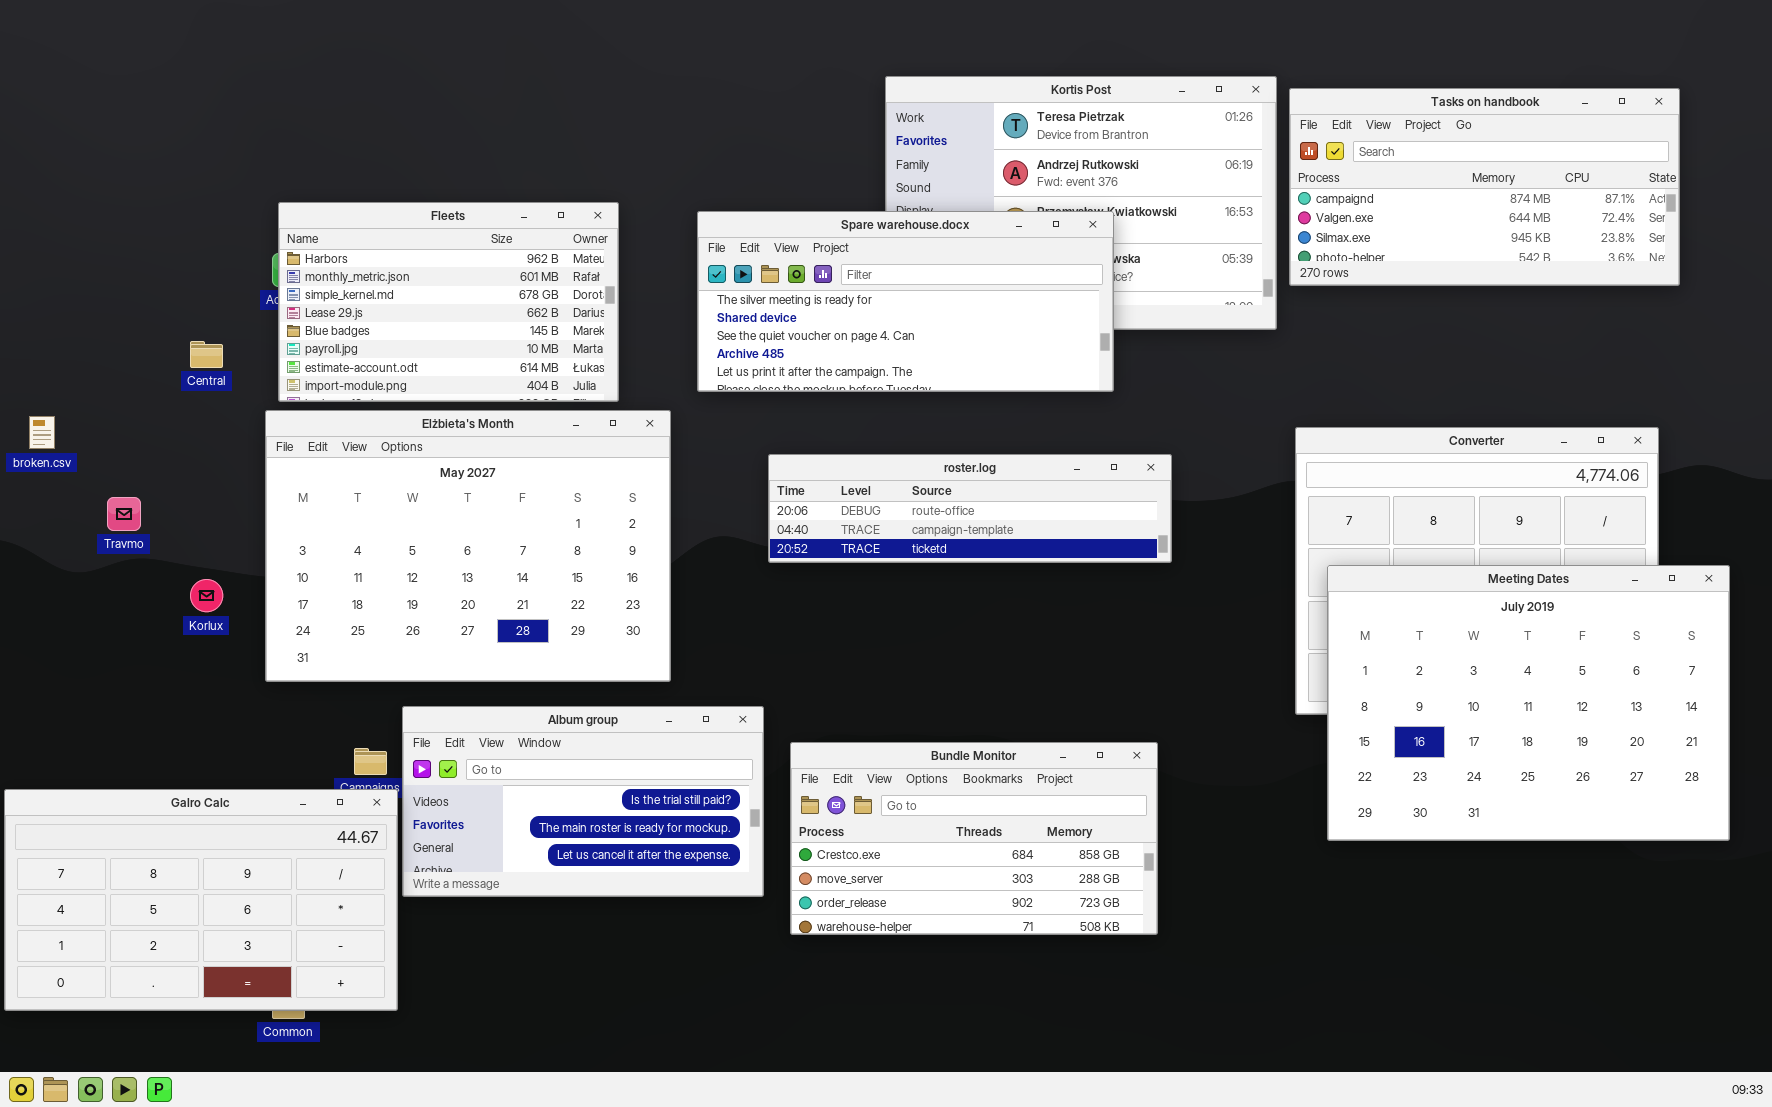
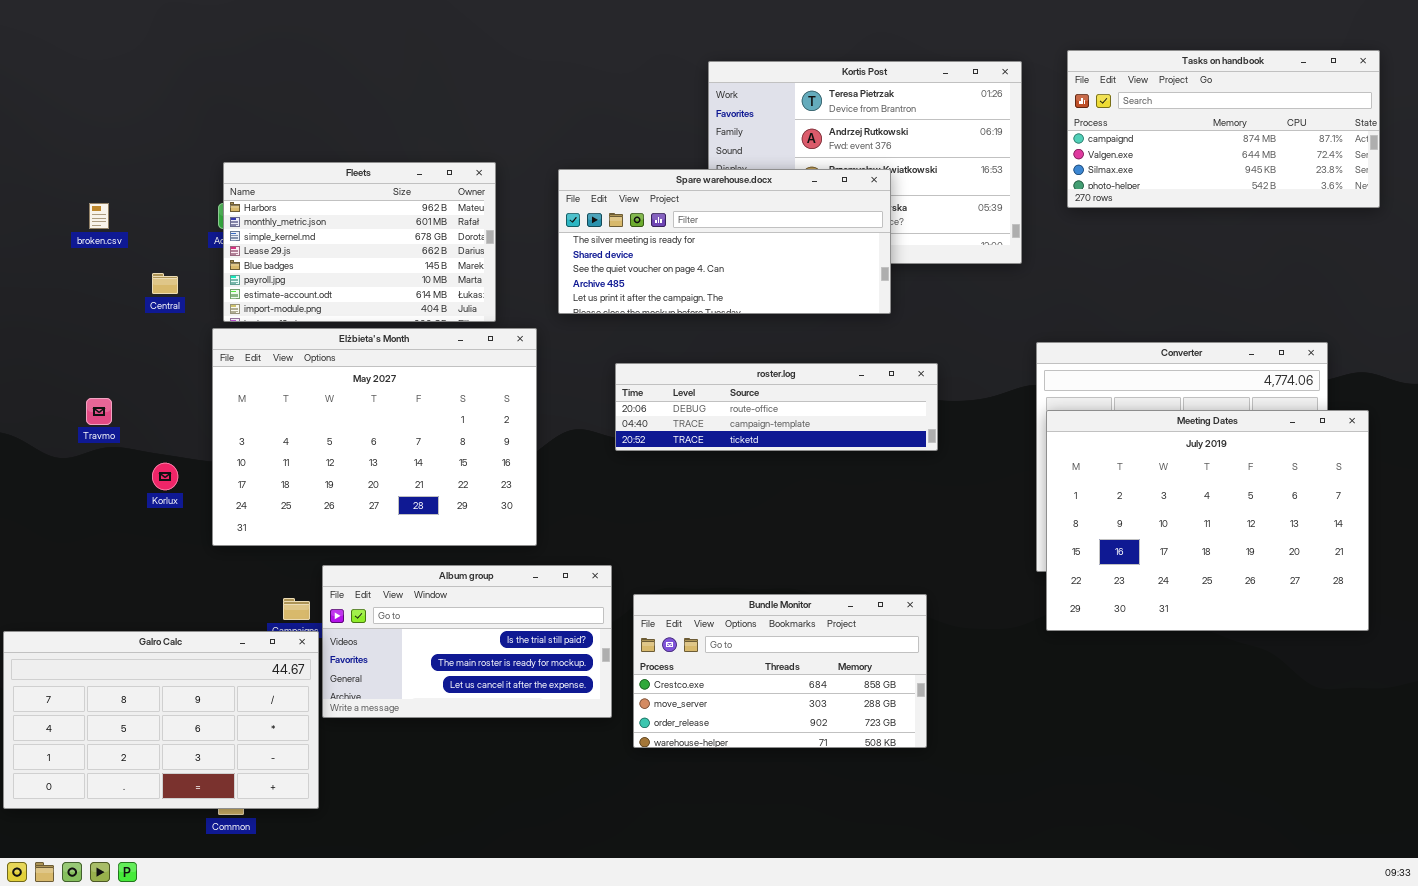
Tasks on handbook: [1289,88,1680,286] -> [1067,50,1380,208], moved
broken.csv: [29,416,55,449] -> [89,203,109,229], moved
Meeting Dates: [1327,565,1730,841] -> [1046,410,1369,631], moved

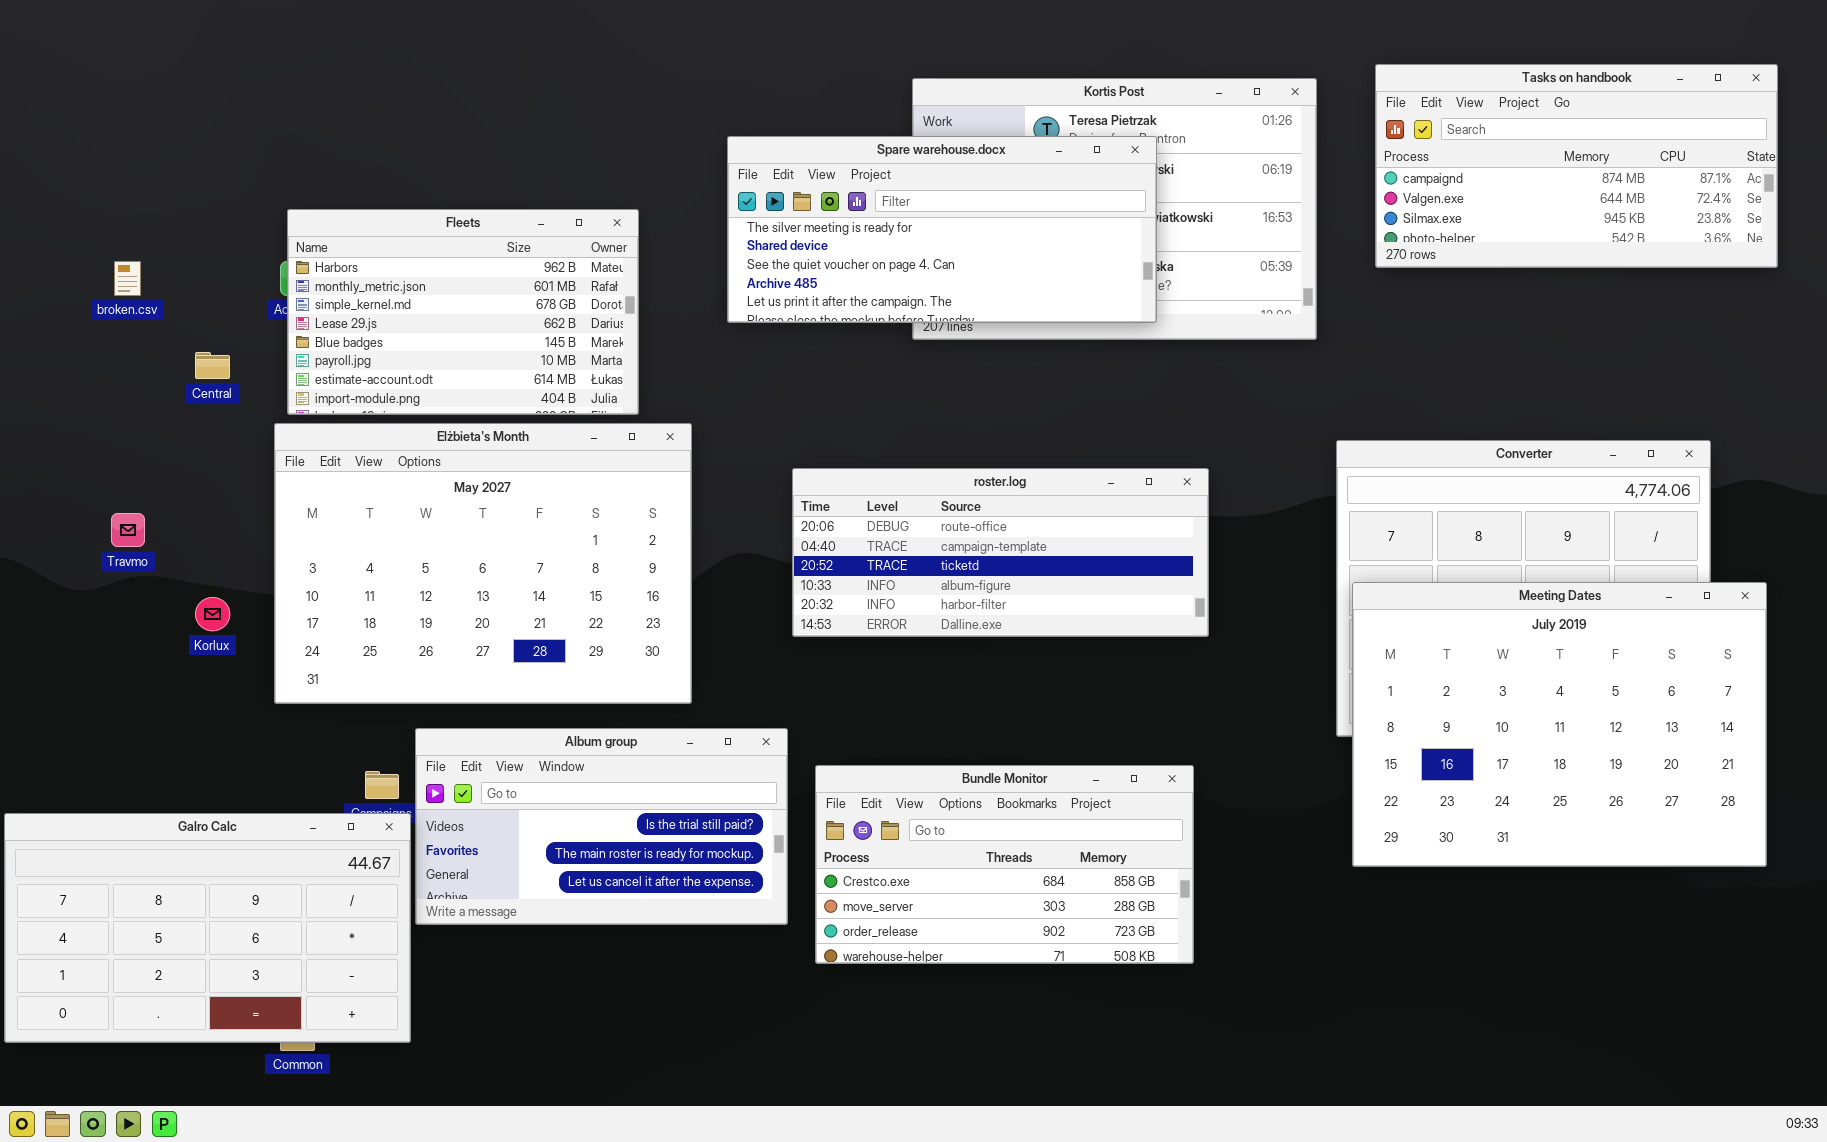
Spare warehouse.docx: [558,169,891,314] -> [727,136,1157,323], moved
roster.log: [615,363,938,451] -> [792,468,1209,637], resized
Meeting Dates: [1046,410,1369,631] -> [1352,582,1767,867], moved

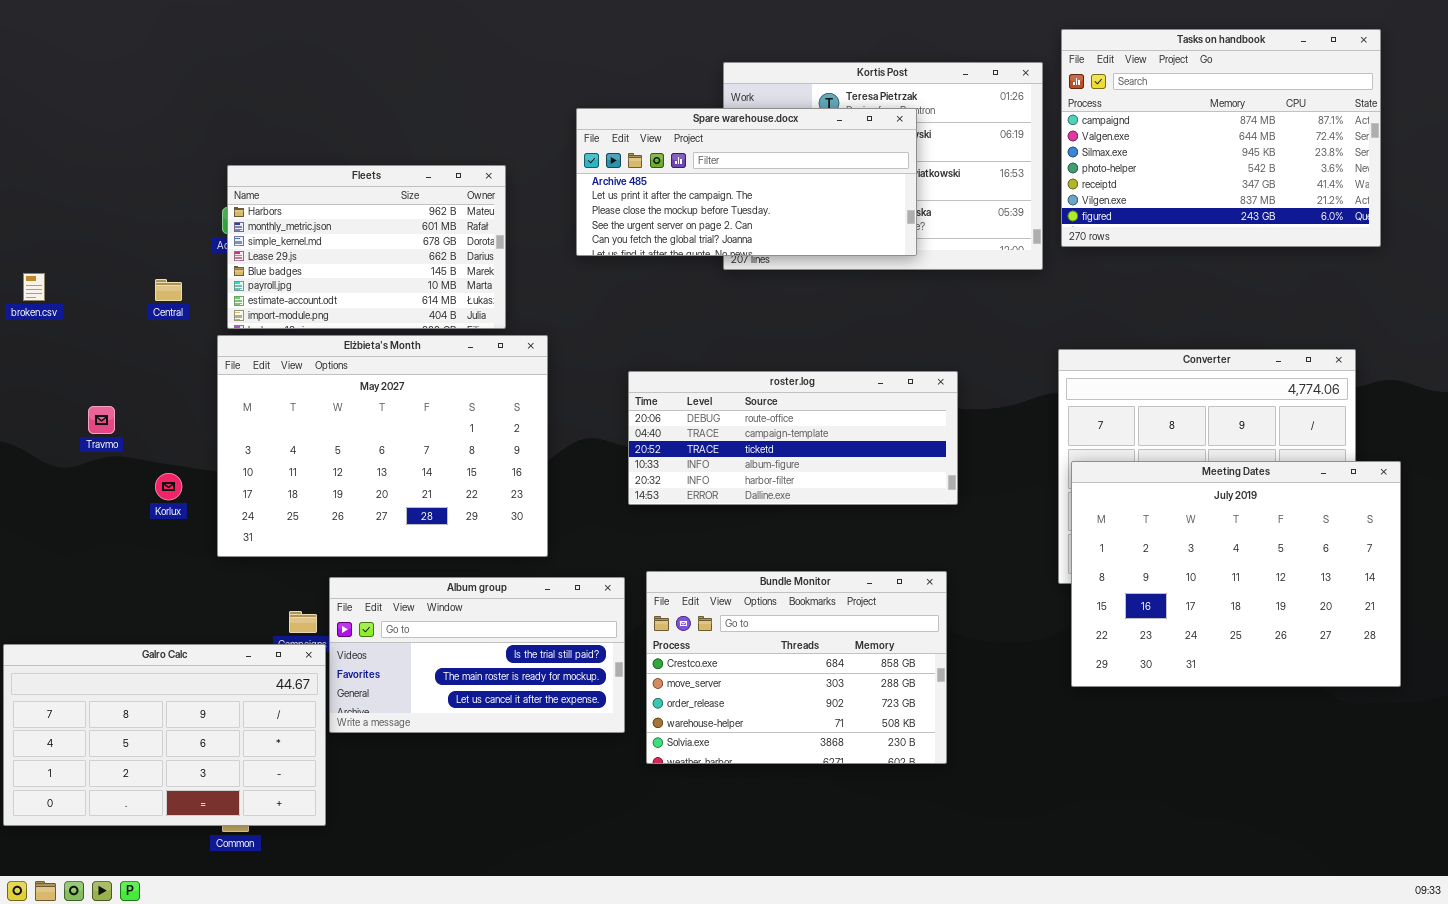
Tasks on handbook: [1375,64,1778,268] -> [1061,29,1381,247], moved, resized
Spare warehouse.docx: [727,136,1157,323] -> [576,108,917,256], scrolled down 3 rows
broken.csv: [114,261,141,296] -> [23,273,45,301], moved
Bundle Monitor: [815,765,1194,964] -> [646,571,947,764], resized

